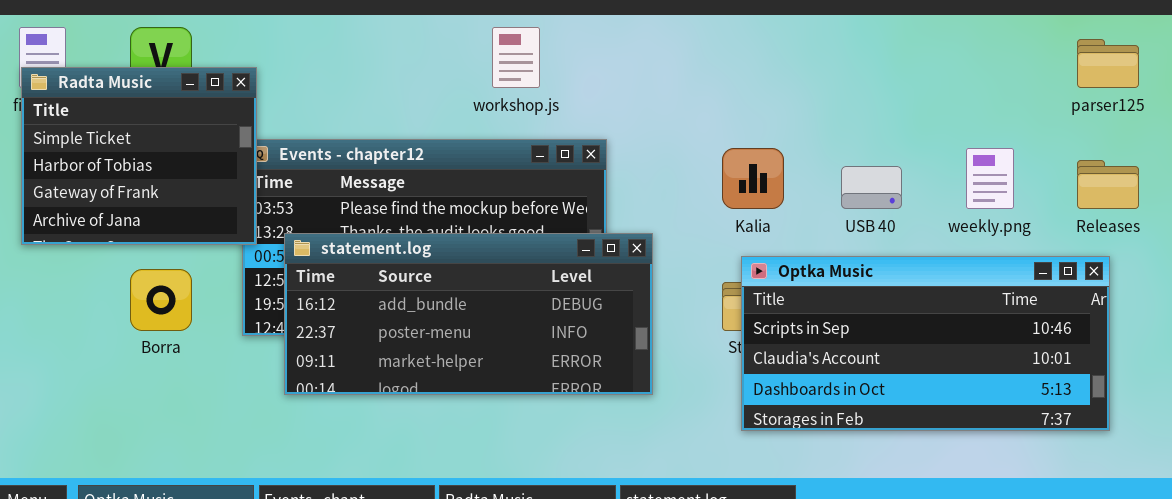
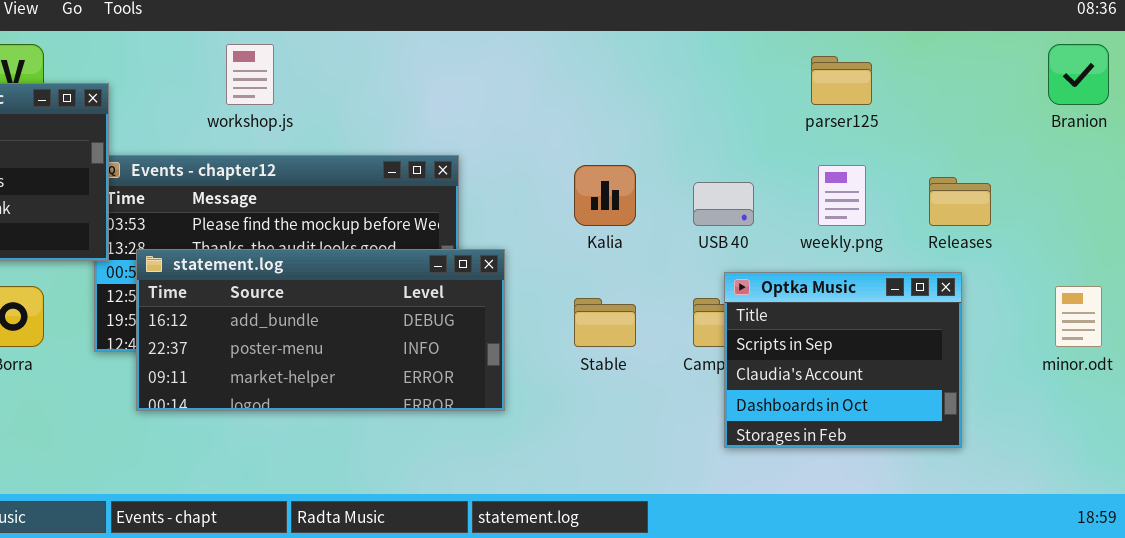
workshop.js: [492,27,540,88] -> [226,44,274,105], moved
parser125: [1077,39,1139,88] -> [811,56,872,105], moved
Optka Music: [741,256,1110,431] -> [724,272,962,448], resized

